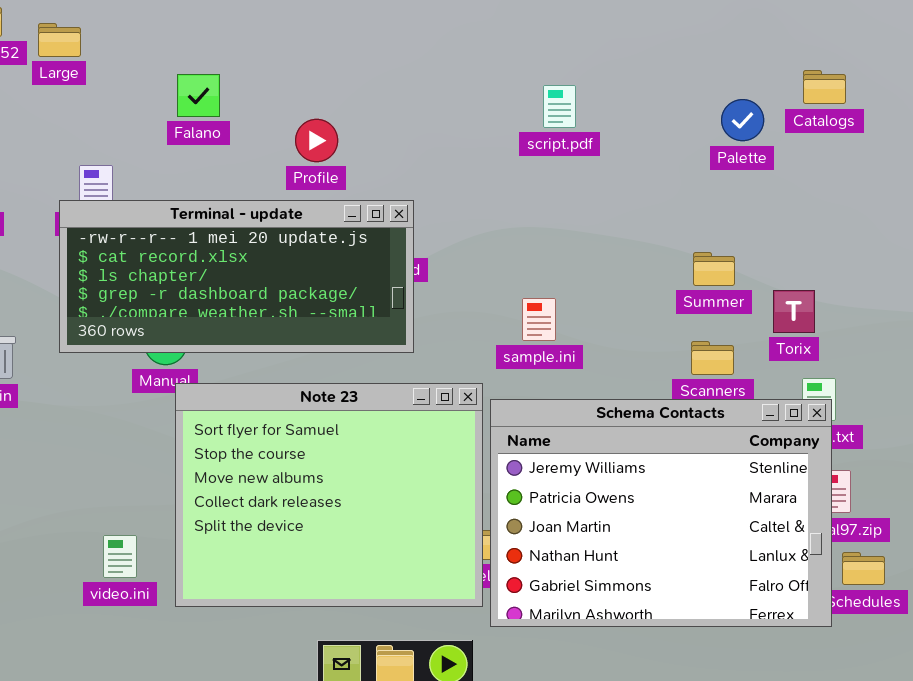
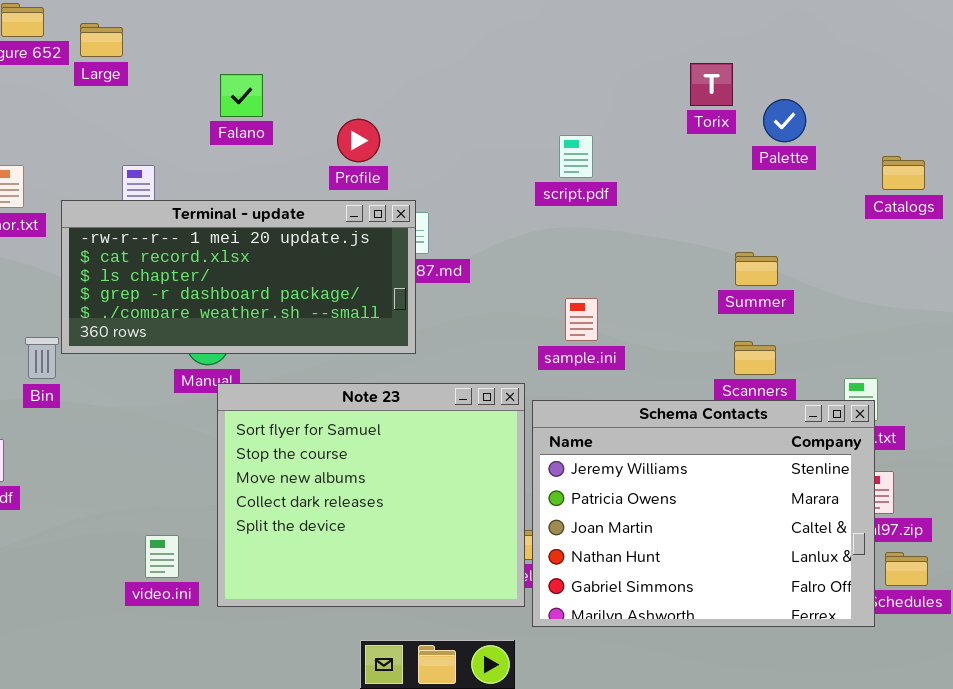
Catalogs: [803,70,846,104] -> [882,156,925,190], moved
script.pdf: [543,85,576,128] -> [559,135,593,178], moved
Terminal - update: [59,200,414,353] -> [61,200,416,354], moved
Torix: [773,290,815,333] -> [690,63,733,106], moved

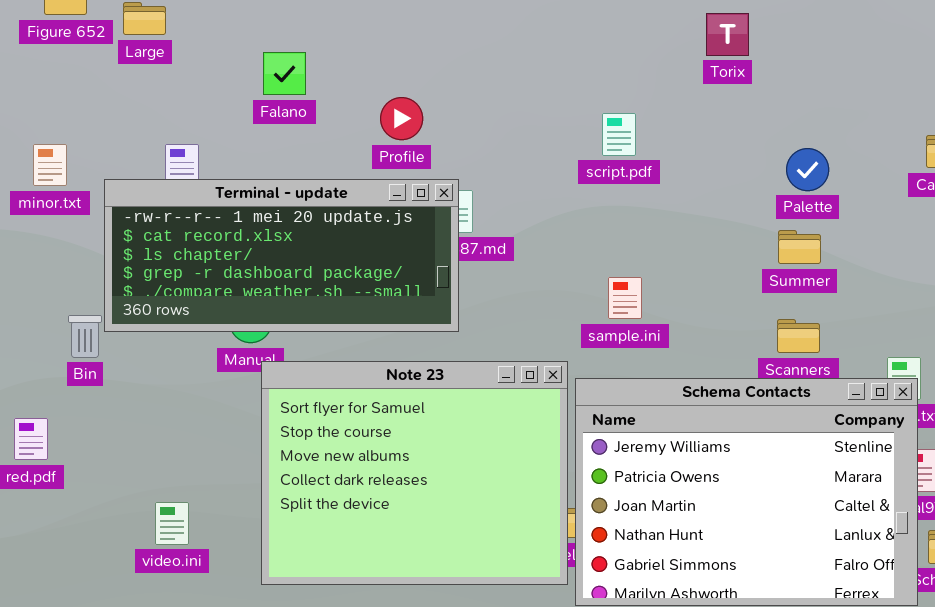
Torix: [690,63,733,106] -> [706,13,749,56], moved
Palette: [763,99,806,142] -> [786,148,829,191], moved
video.ini: [145,535,179,578] -> [155,502,189,545], moved

